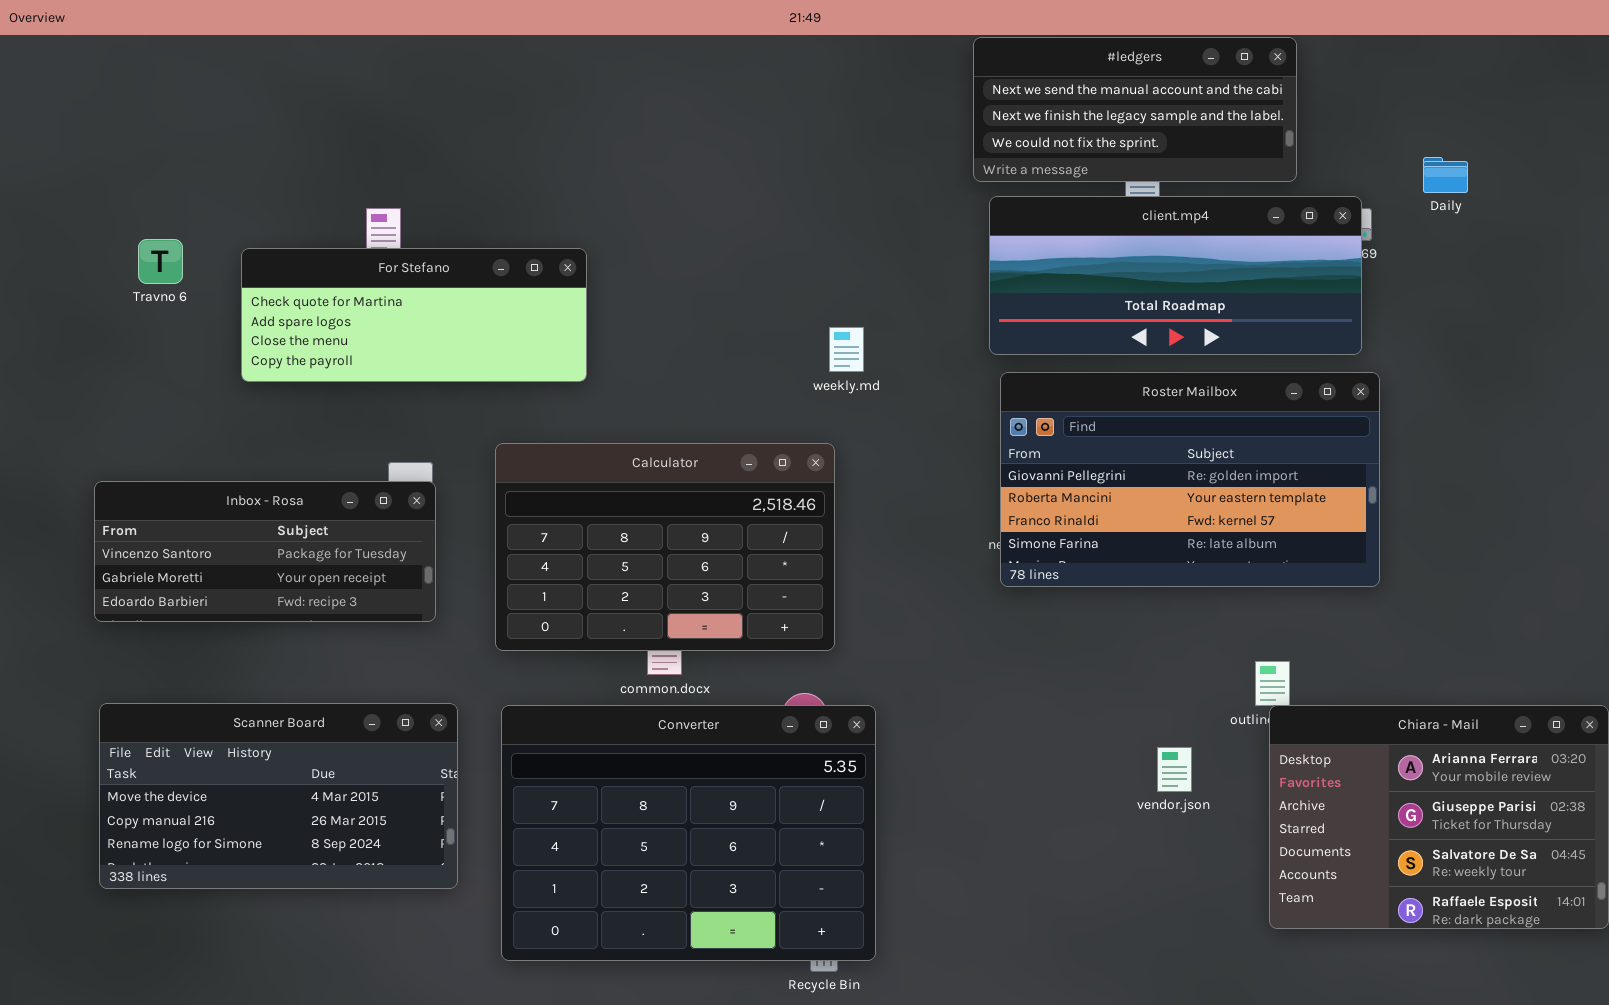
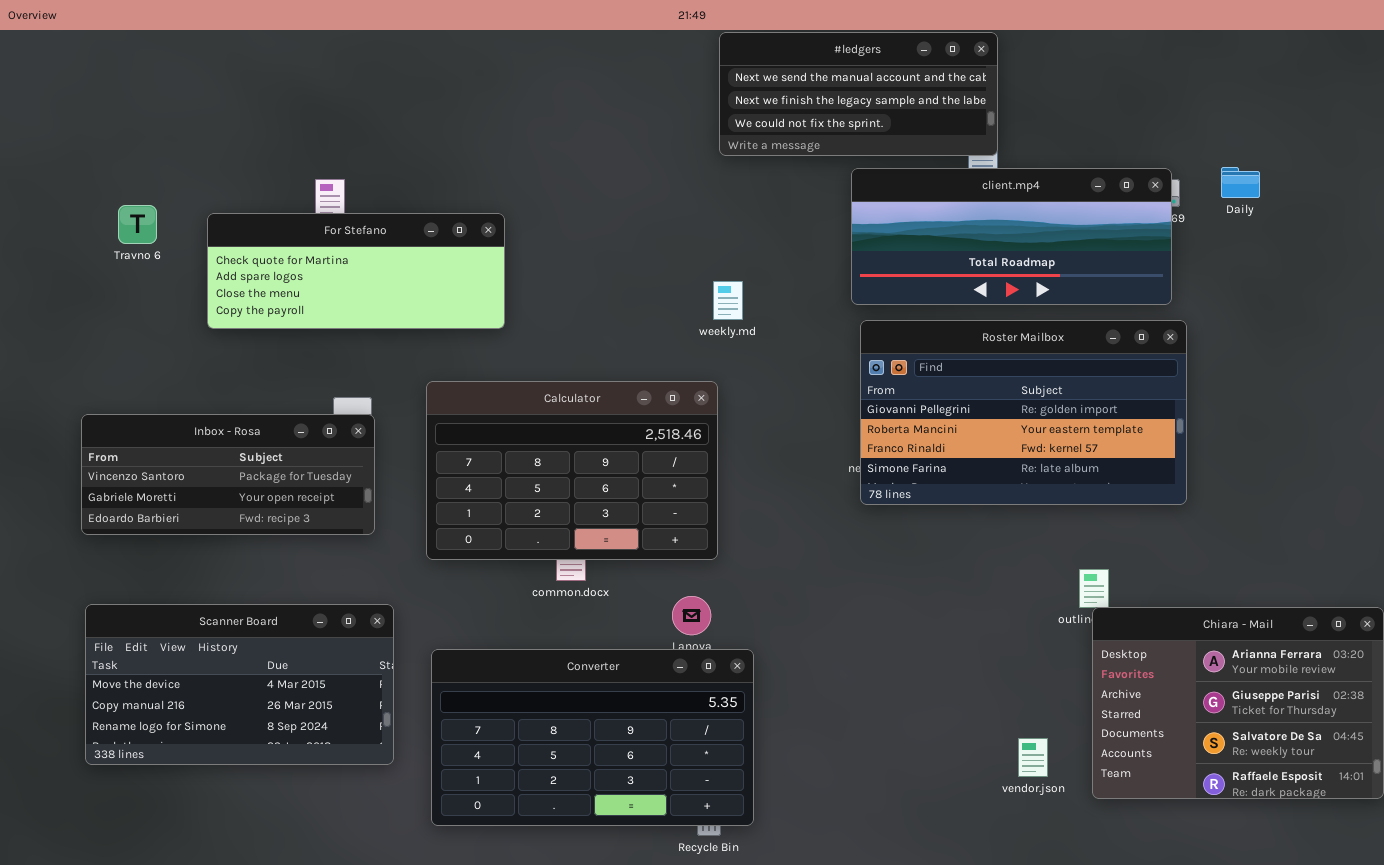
#ledgers: [973,37,1297,182] -> [719,32,998,156], moved
Daily: [1423,157,1468,193] -> [1221,167,1260,198], moved
Converter: [501,705,876,961] -> [431,649,754,826], resized
vendor.json: [1157,747,1192,792] -> [1018,738,1048,777], moved

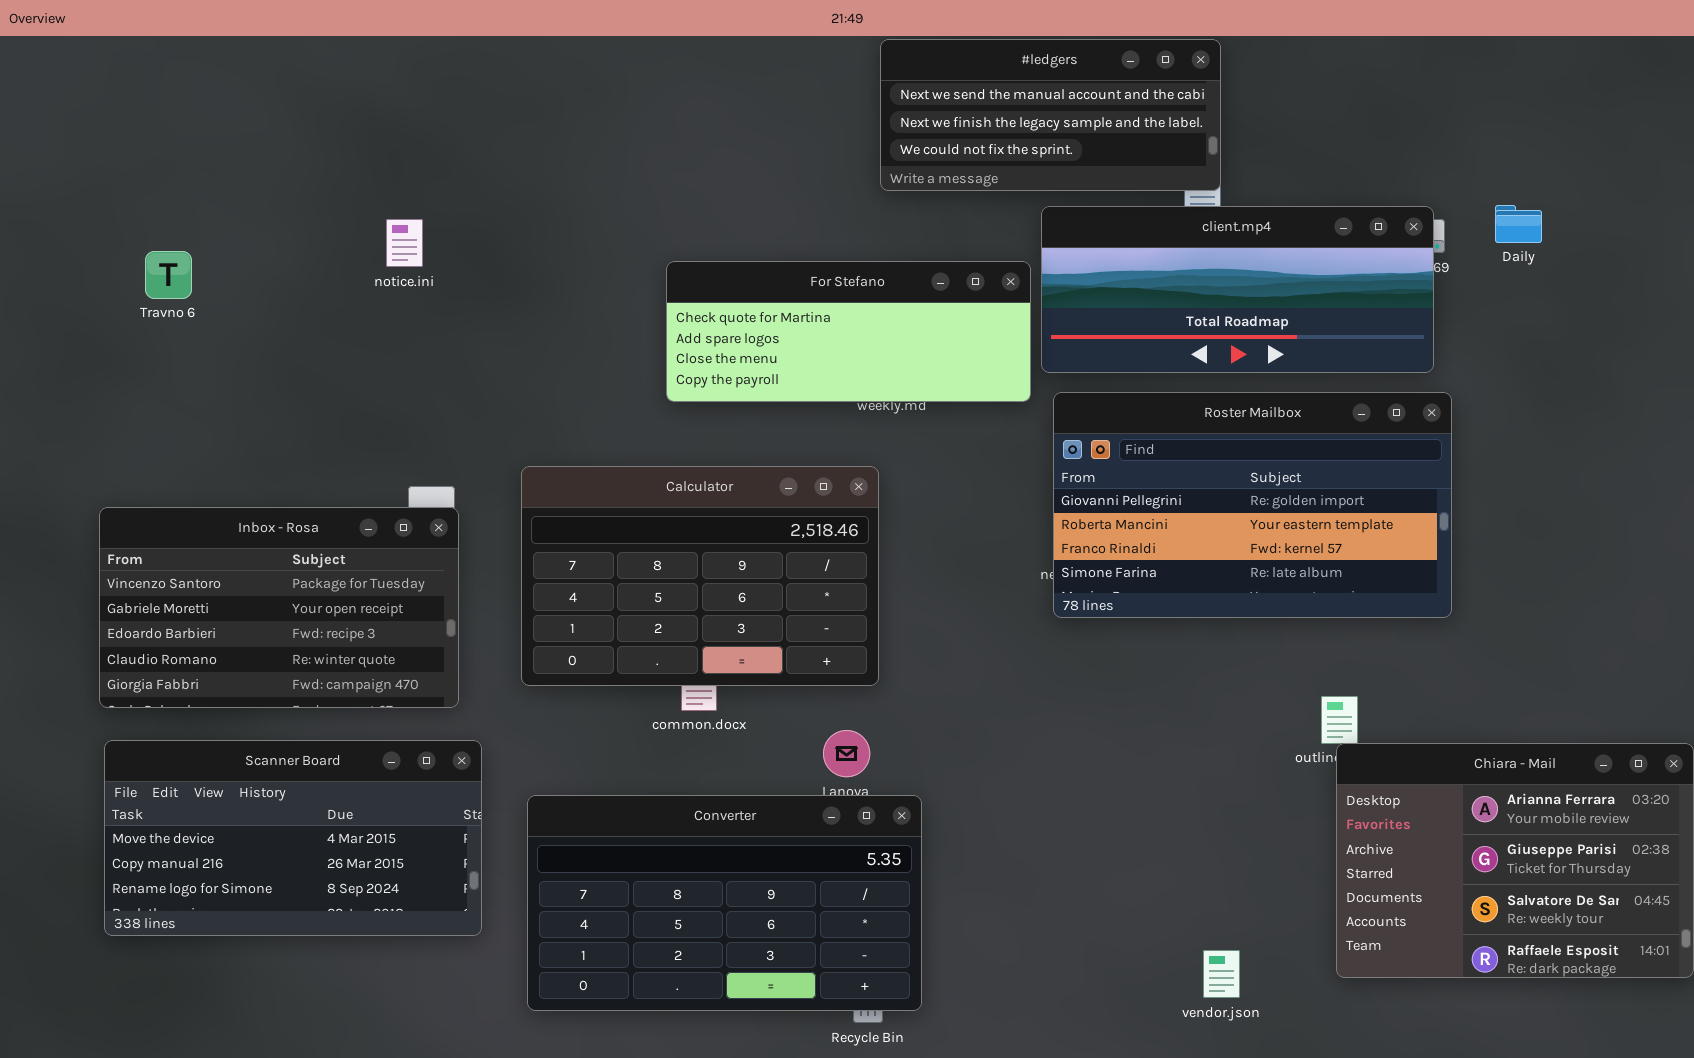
For Stefano: [207,213,505,329] -> [666,261,1031,402], moved
Inbox - Rosa: [81,414,375,535] -> [99,507,459,708], resized
vendor.json: [1018,738,1048,777] -> [1203,950,1240,998], moved

